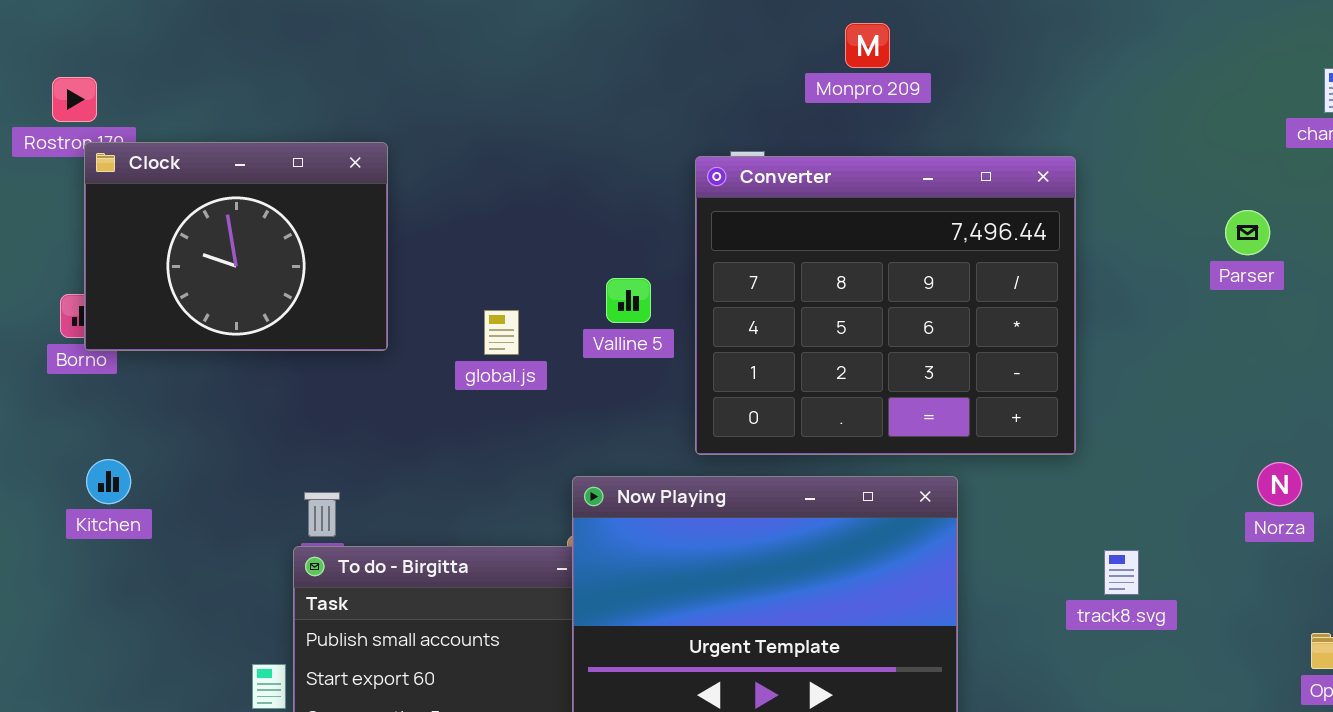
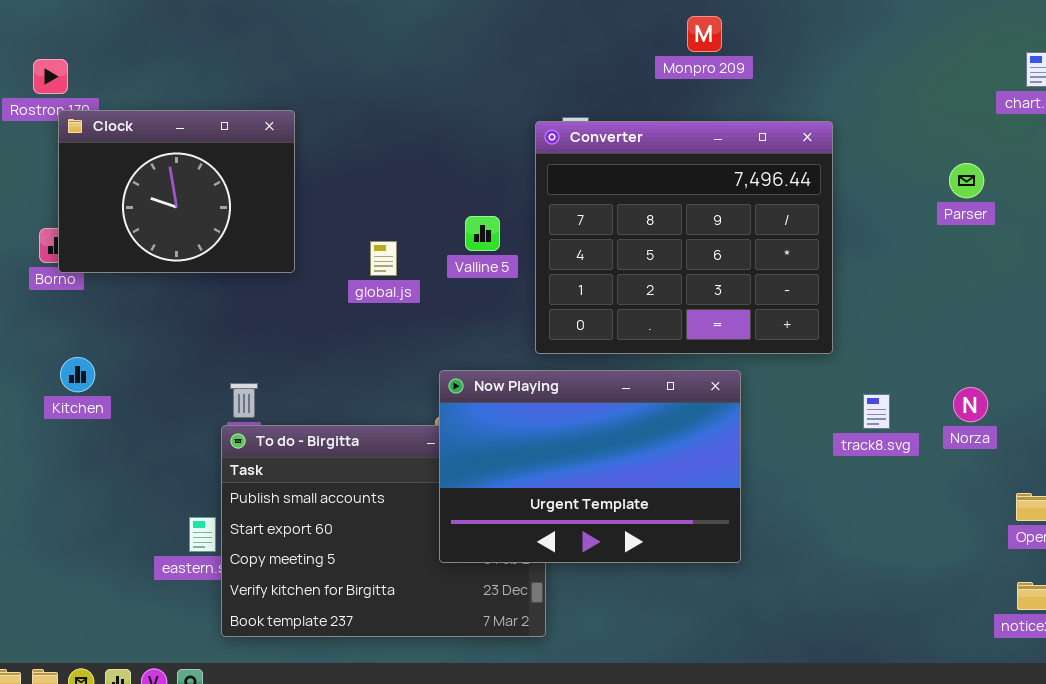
Monpro 209: [845,23,890,68] -> [687,16,722,52], moved
Norza: [1257,462,1302,506] -> [953,387,988,422], moved
track8.svg: [1104,550,1139,595] -> [863,394,890,429], moved

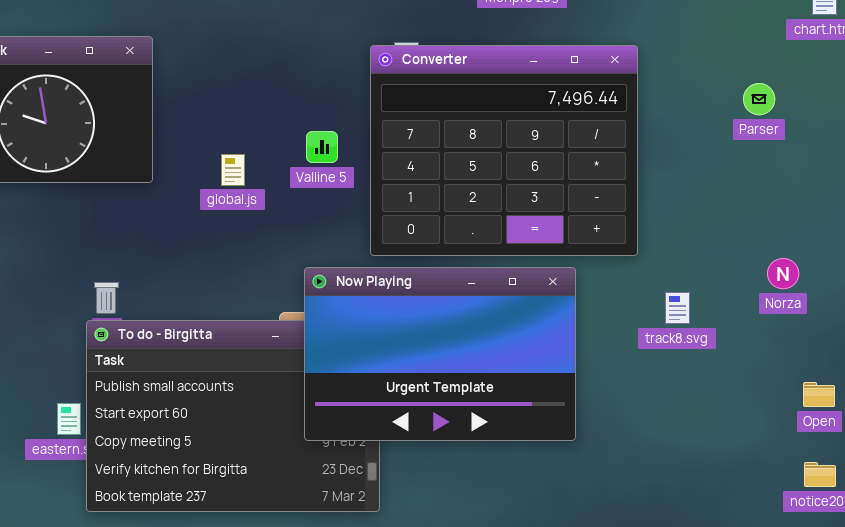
Now Playing: [439,370,741,563] -> [304,267,576,441], moved
Norza: [953,387,988,422] -> [767,258,799,289], moved

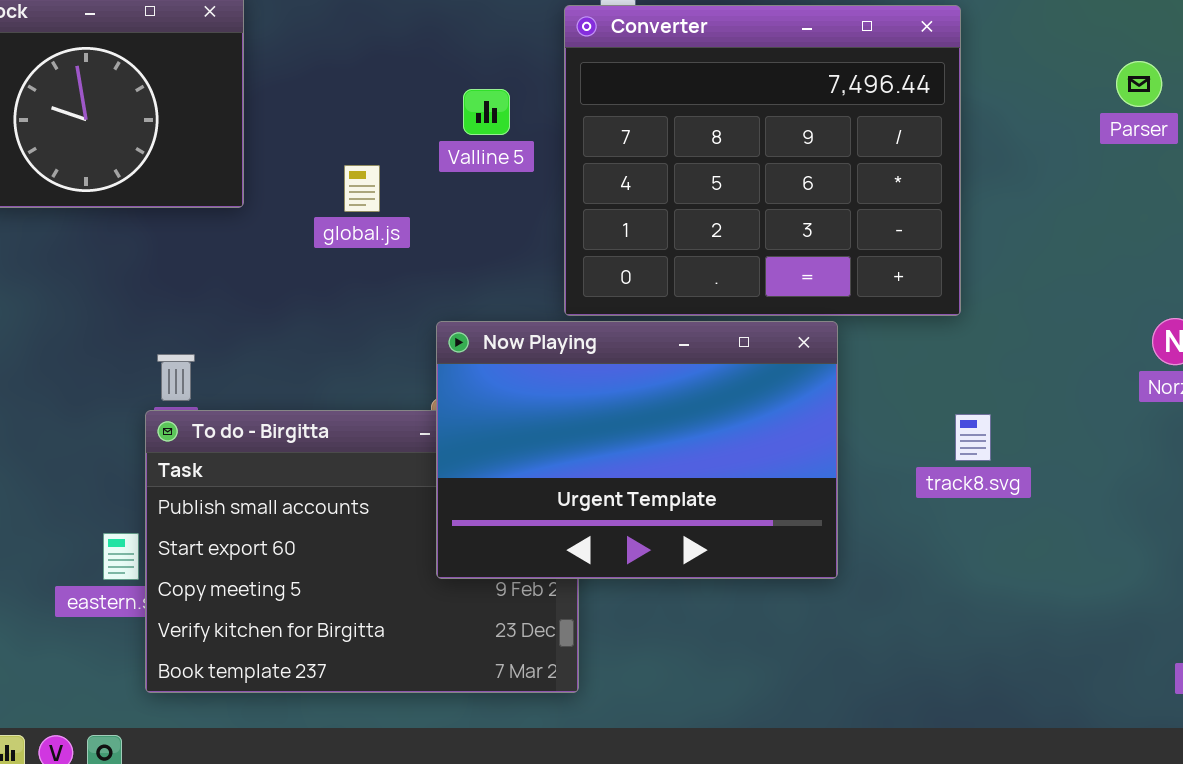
Valline 5: [306,131,338,163] -> [463,89,510,135], moved
Now Playing: [304,267,576,441] -> [436,321,838,579], moved
track8.svg: [665,292,690,324] -> [955,414,991,461], moved

